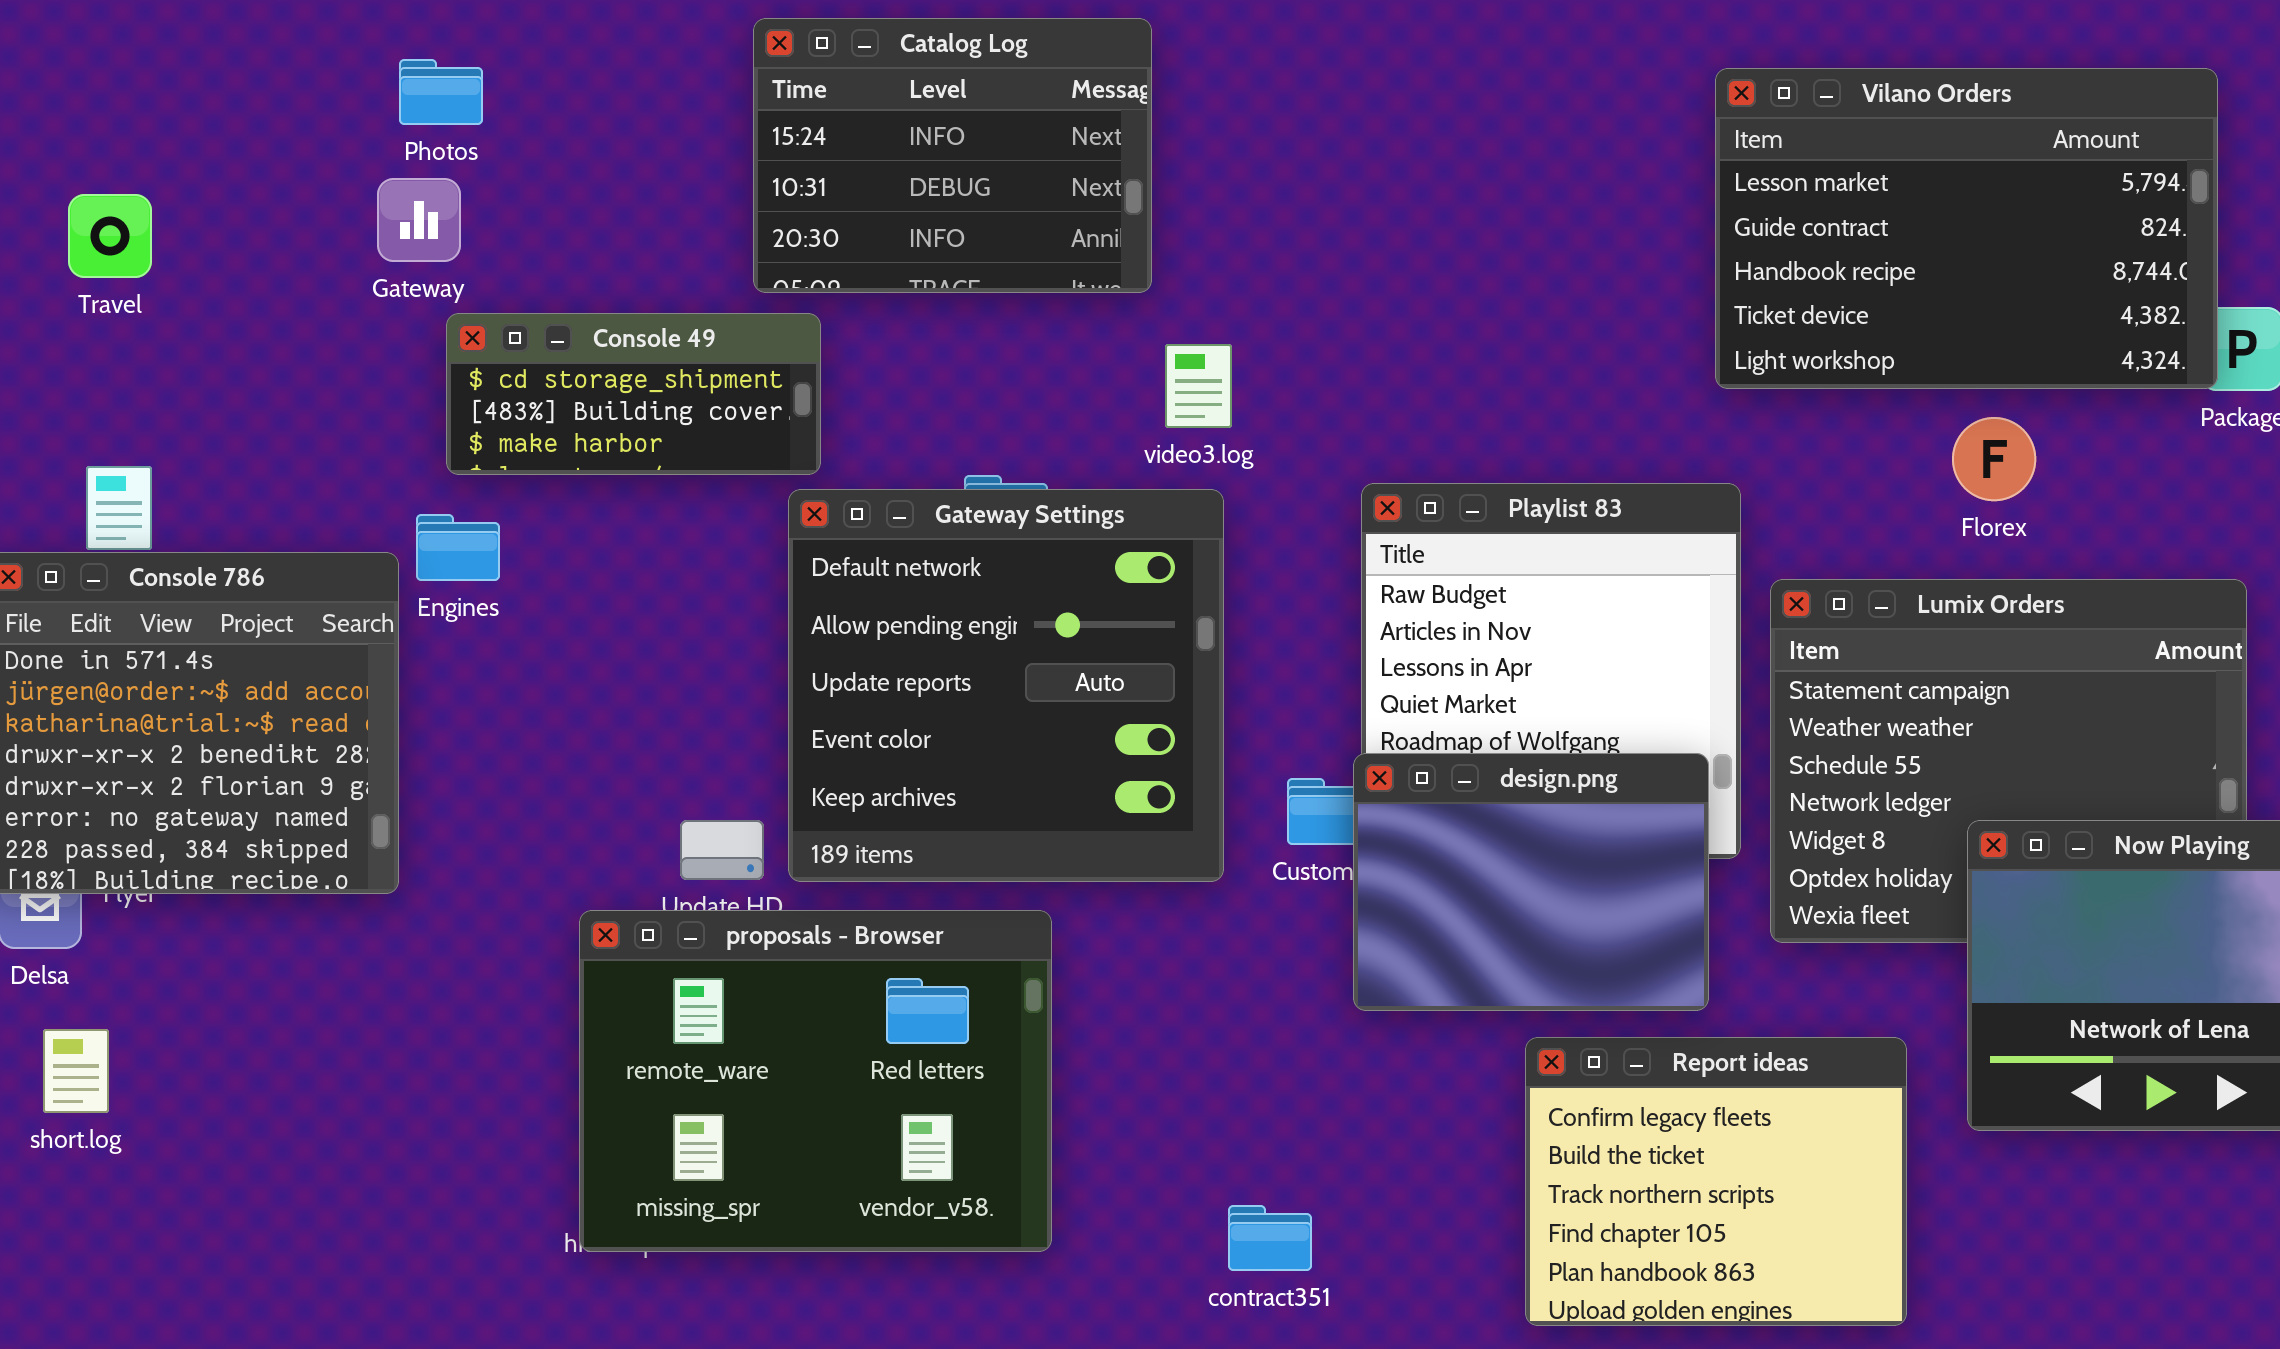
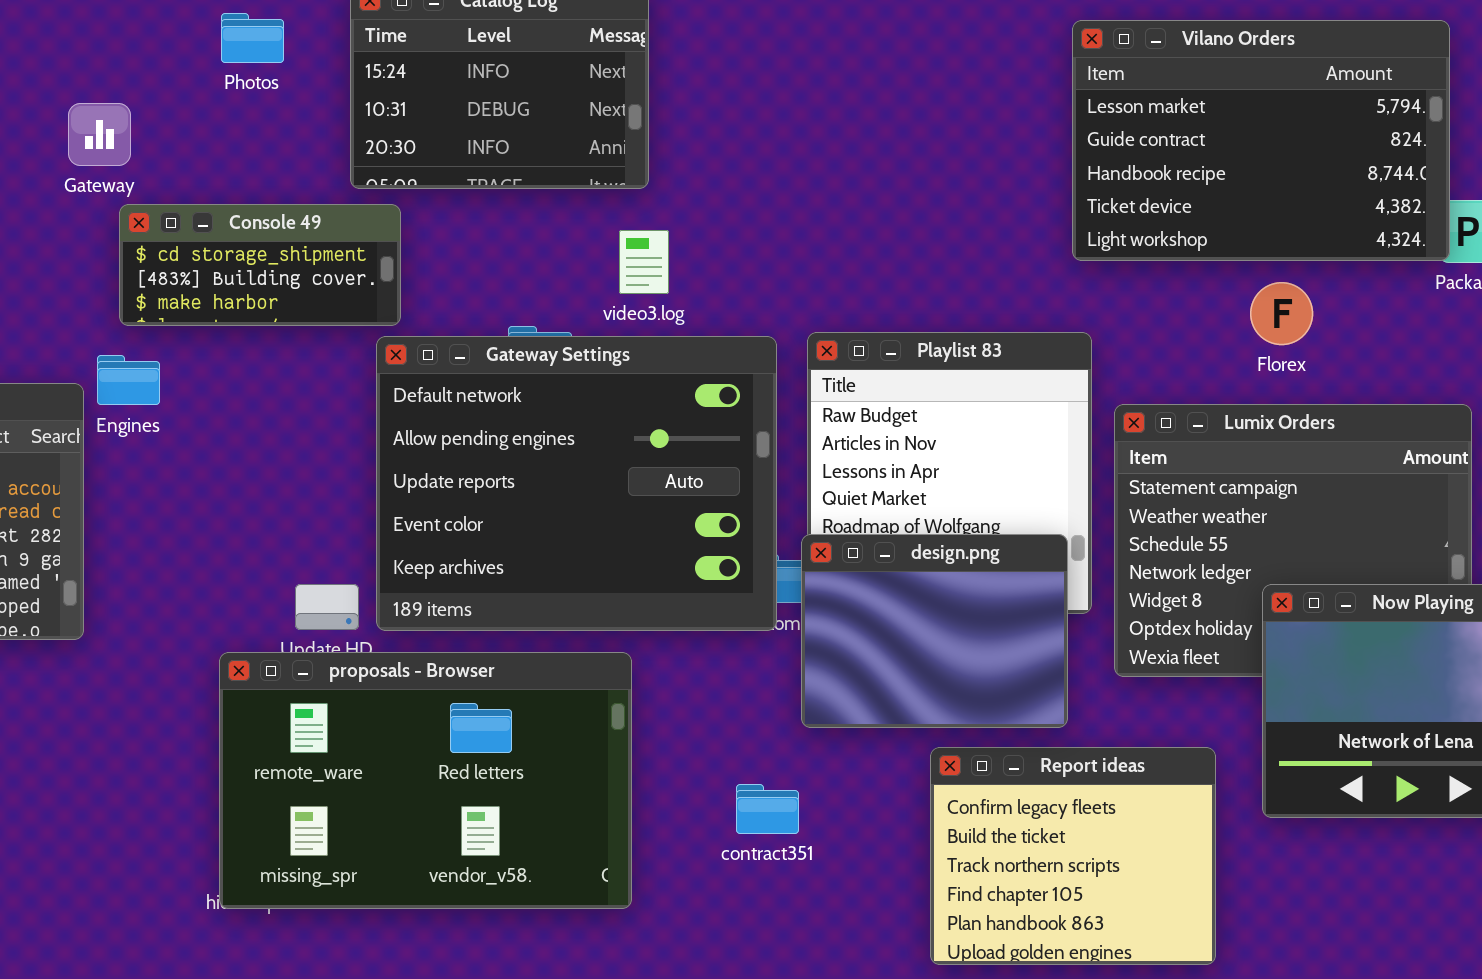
Photos: [399,59,483,125] -> [221,13,284,63], moved
video3.log: [1165,344,1232,428] -> [619,230,669,294], moved
Gateway Settings: [788,489,1224,882] -> [376,336,777,631], resized
proposals - Browser: [579,910,1052,1252] -> [219,652,632,909], resized
contract351: [1228,1205,1312,1271] -> [736,784,799,834], moved

